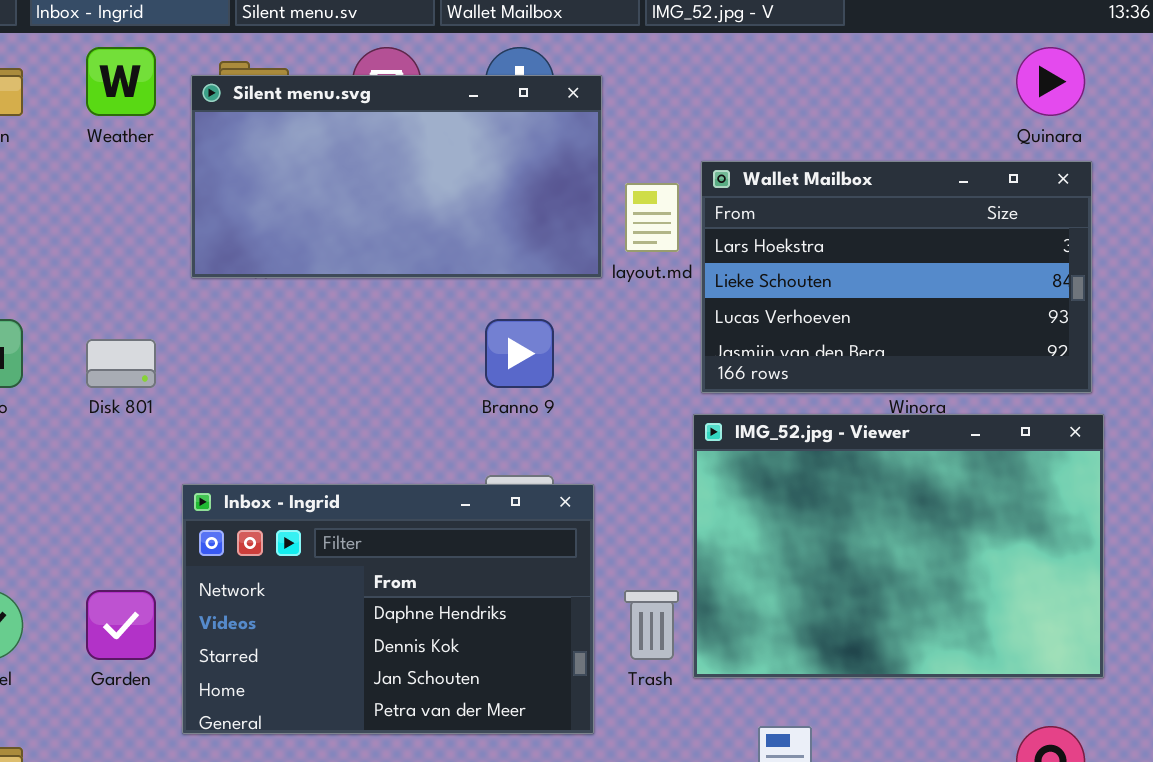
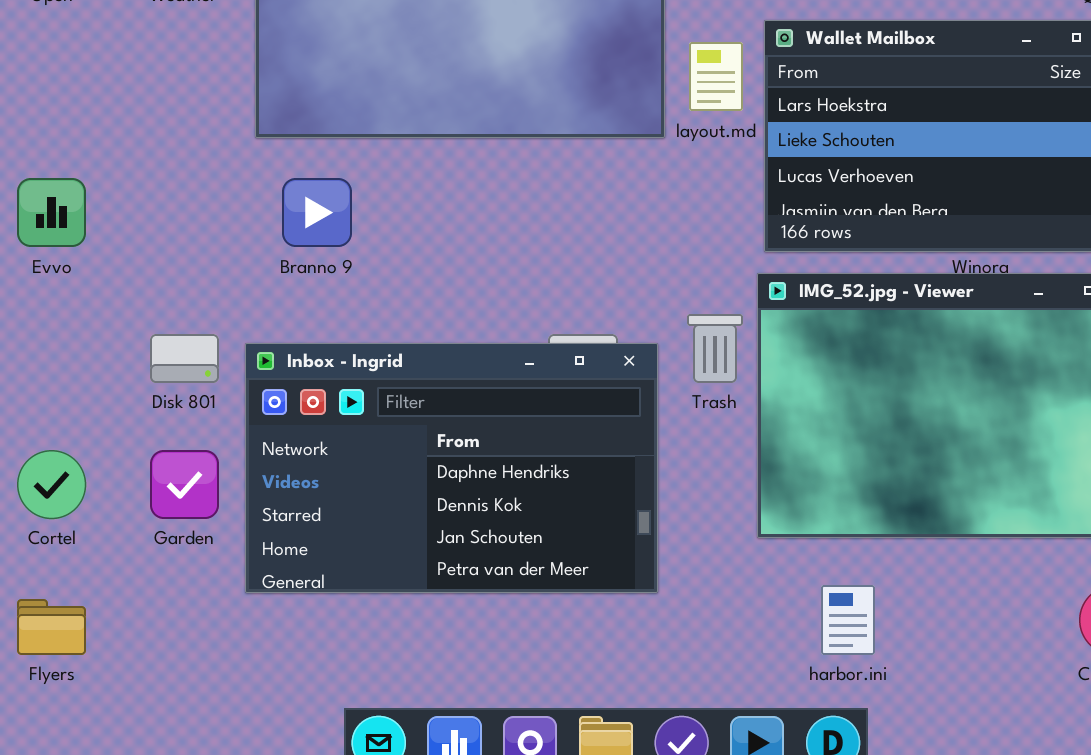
Branno 9: [485,319,554,388] -> [282,178,352,247], moved
Disk 801: [86,339,156,388] -> [150,334,219,383], moved
Trash: [624,590,679,660] -> [687,314,743,383], moved

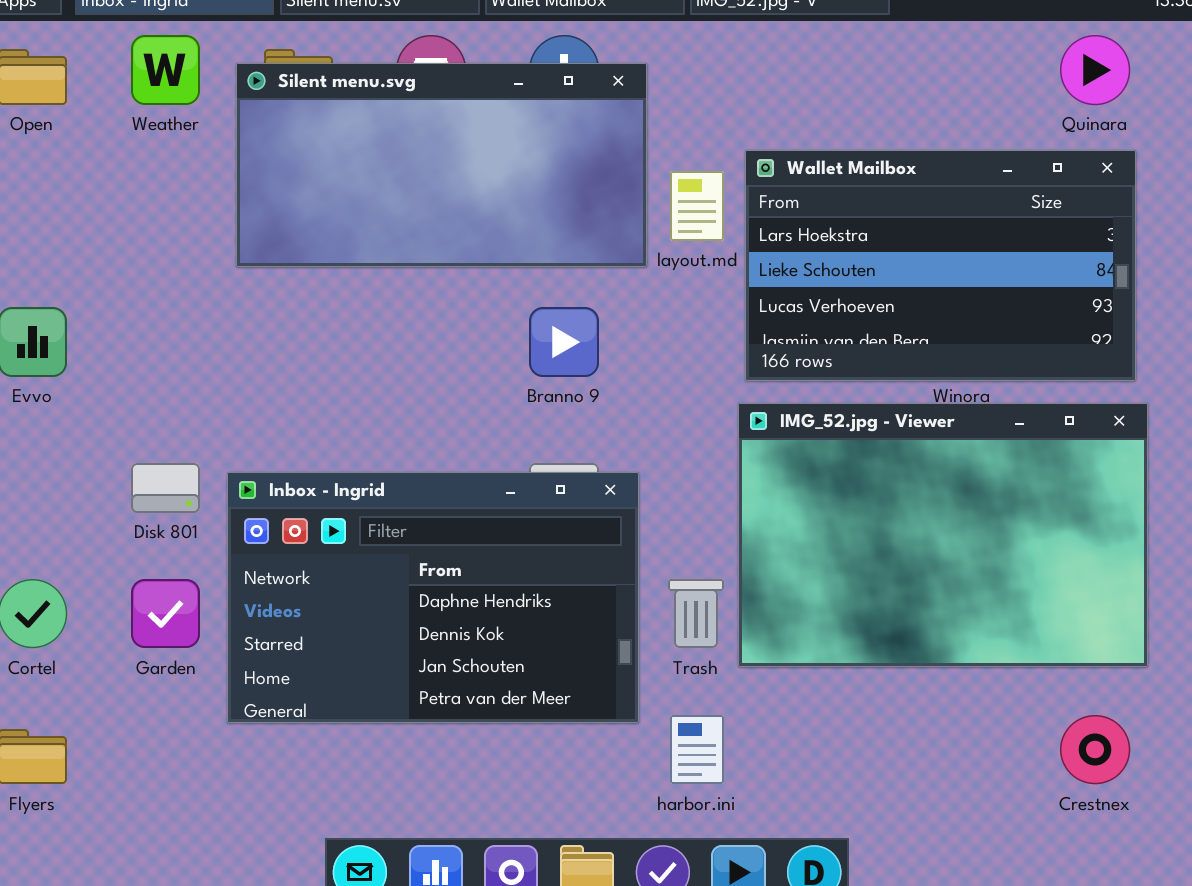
Branno 9: [282,178,352,247] -> [529,307,599,377], moved
Trash: [687,314,743,383] -> [668,579,724,648], moved
harbor.ini: [821,585,875,655] -> [670,715,724,784], moved

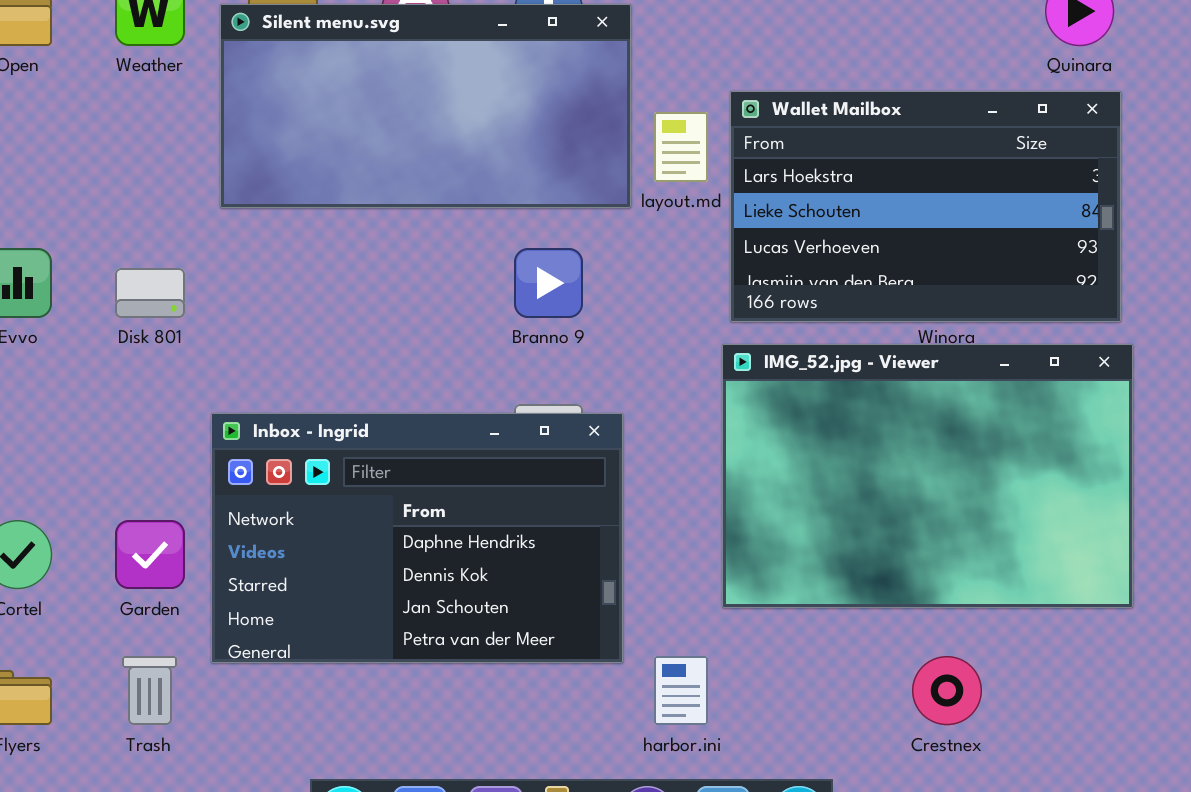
Disk 801: [131,463,200,513] -> [115,268,185,318], moved
Trash: [668,579,724,648] -> [122,656,177,725], moved
Crestnex: [1060,715,1130,784] -> [912,656,982,725], moved

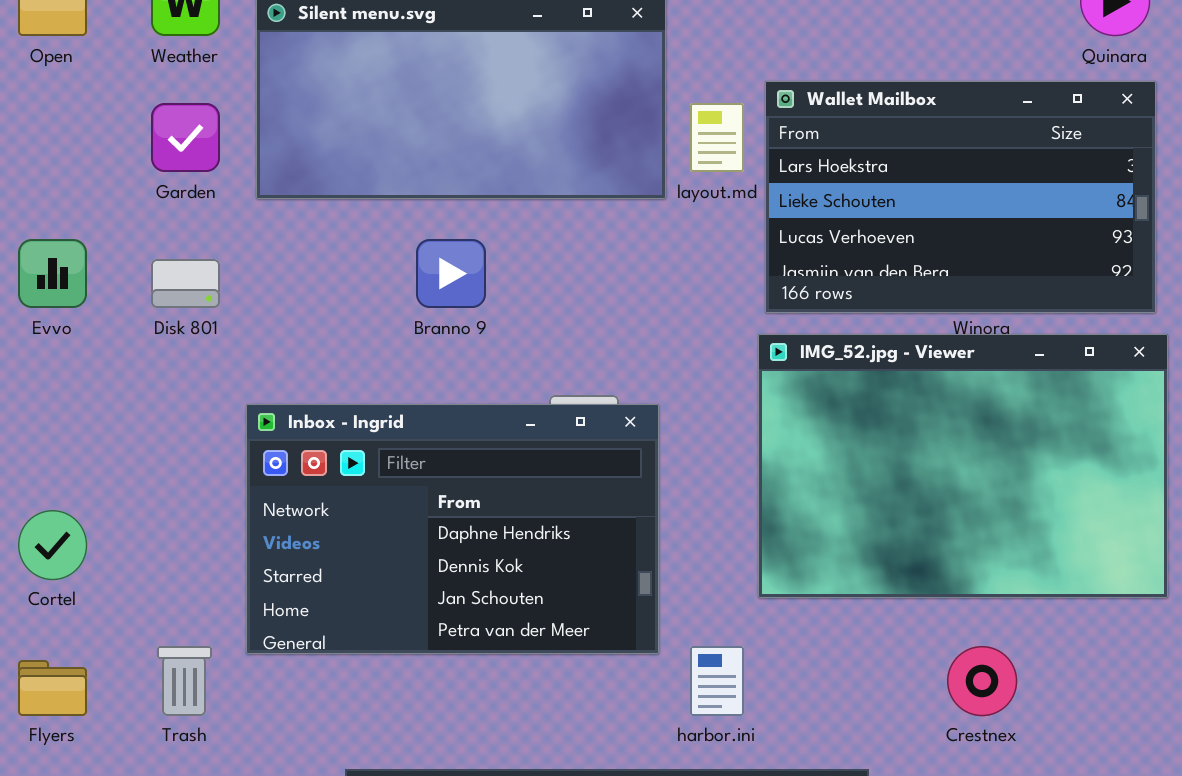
Branno 9: [514,248,583,318] -> [416,239,486,308], moved
Garden: [115,520,185,589] -> [151,103,220,172], moved

